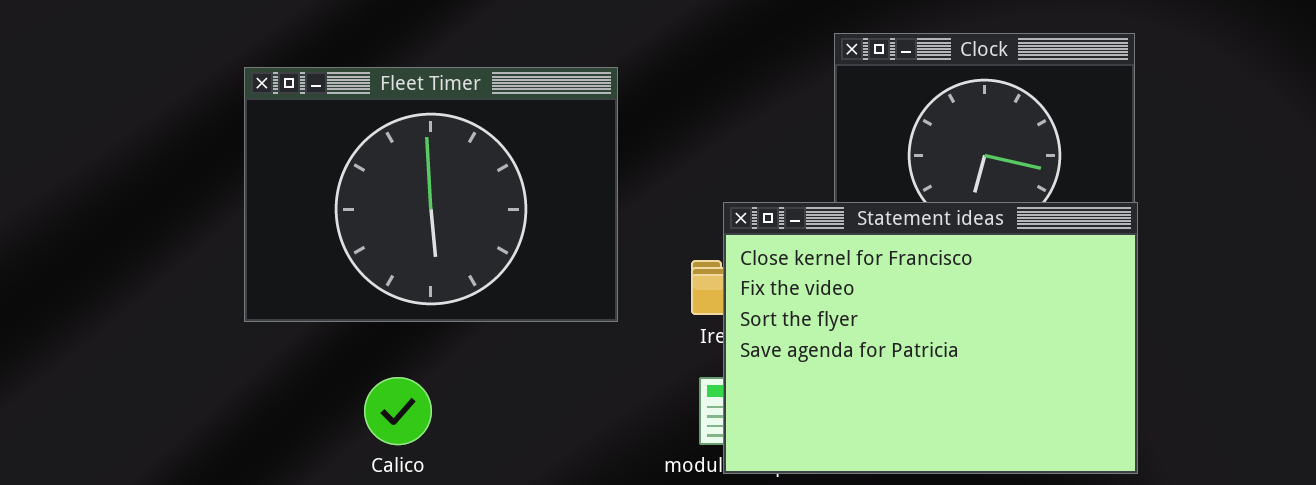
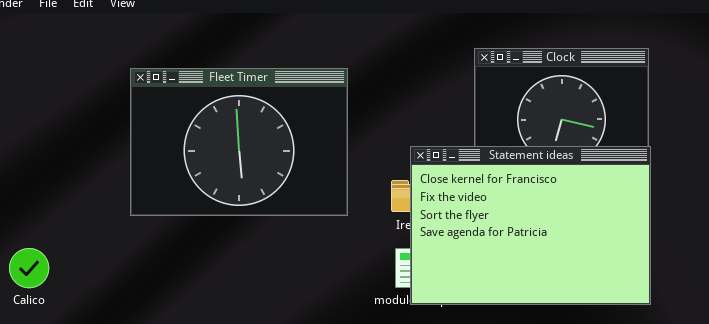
Calico: [364,377,432,445] -> [9,248,49,288], moved

